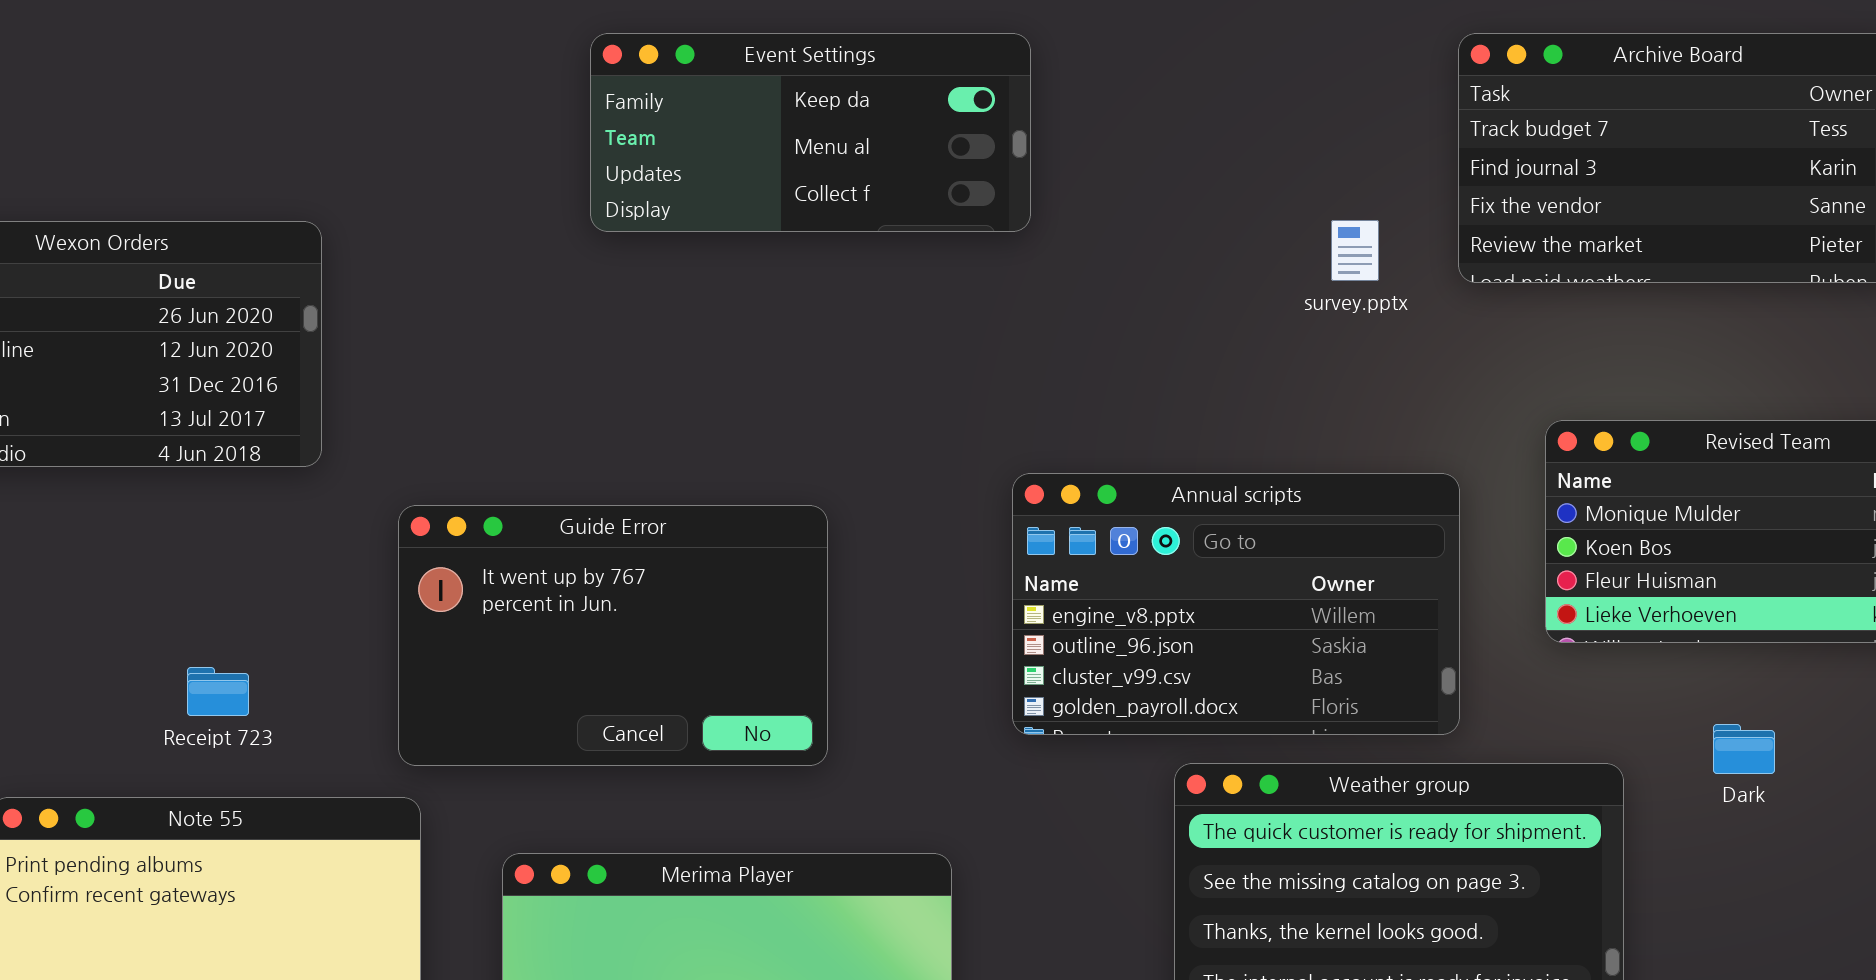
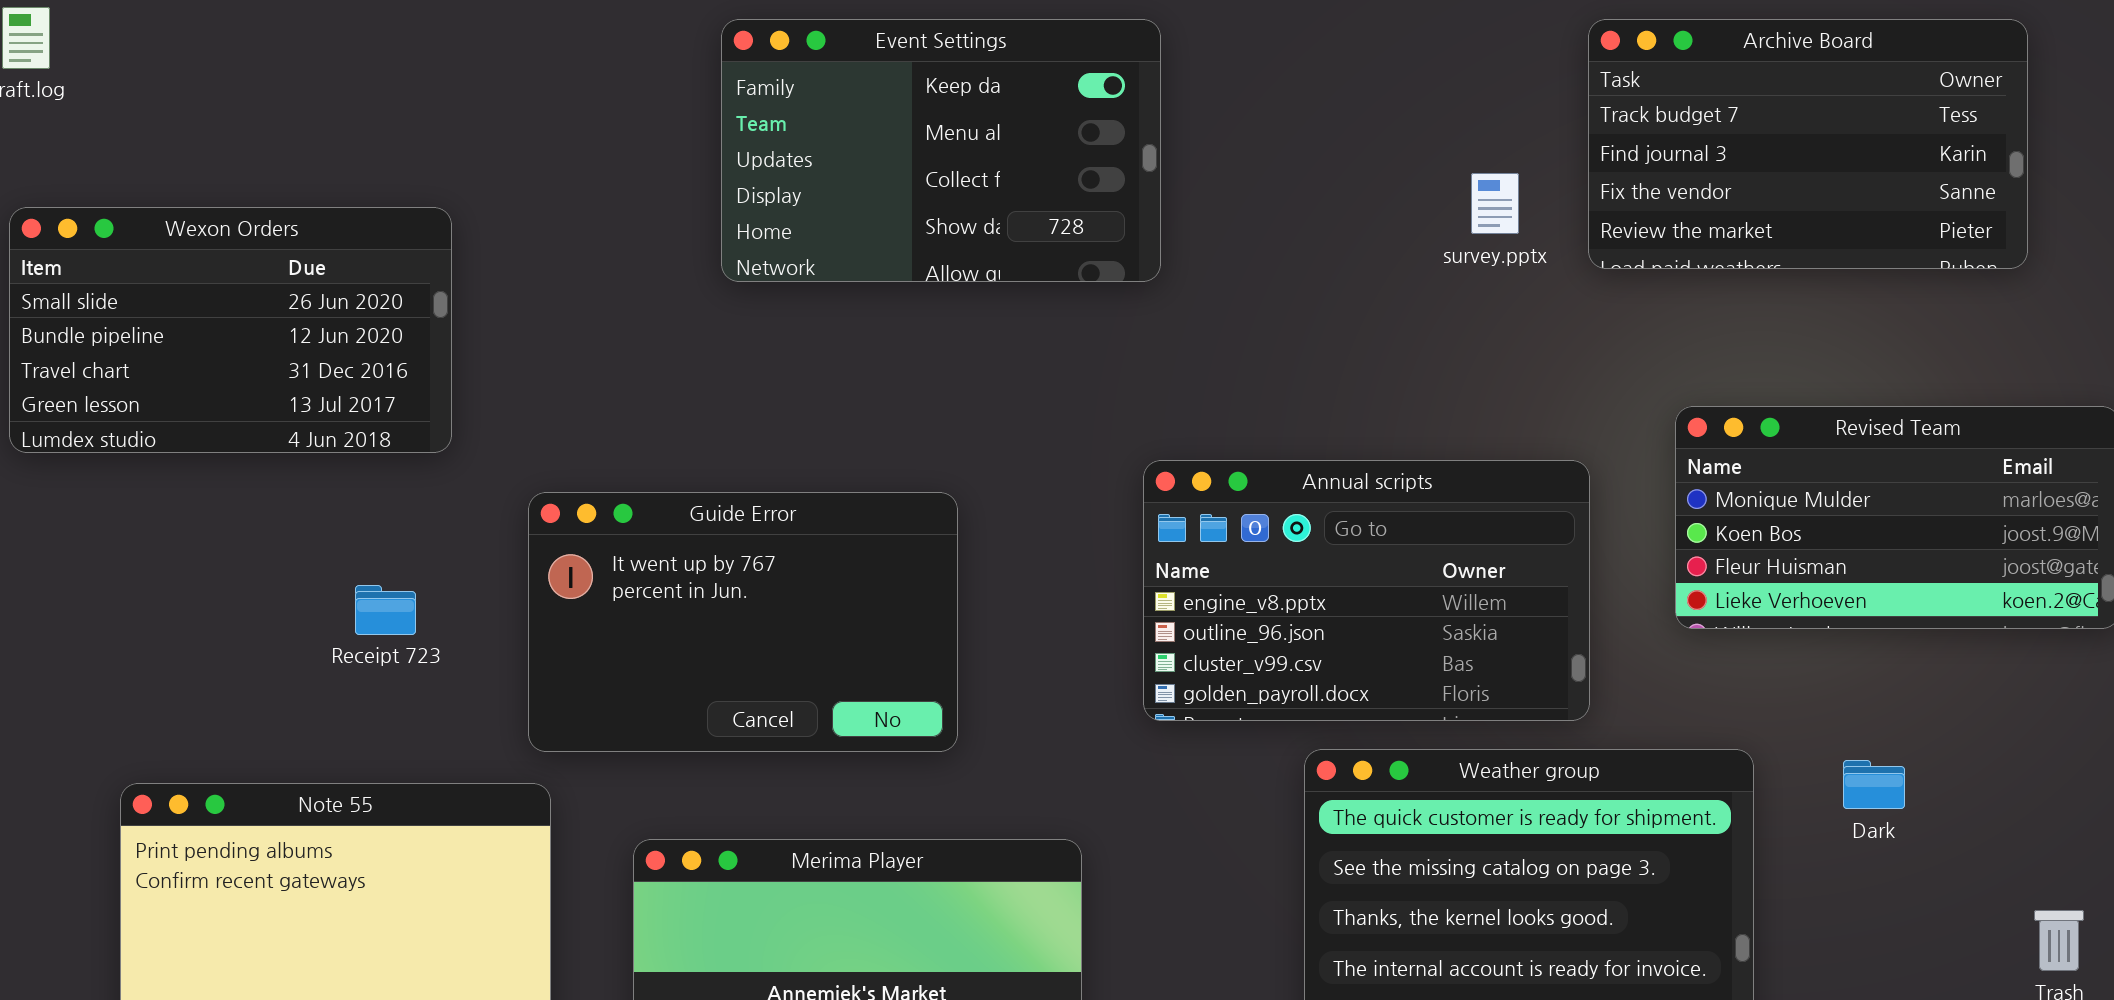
Event Settings: [590,33,1031,232] -> [721,19,1161,282], resized
survey.pptx: [1331,220,1379,281] -> [1471,173,1519,234], moved
Receipt 723: [187,667,249,716] -> [355,585,416,635], moved
Dark: [1713,724,1775,774] -> [1843,760,1905,809], moved

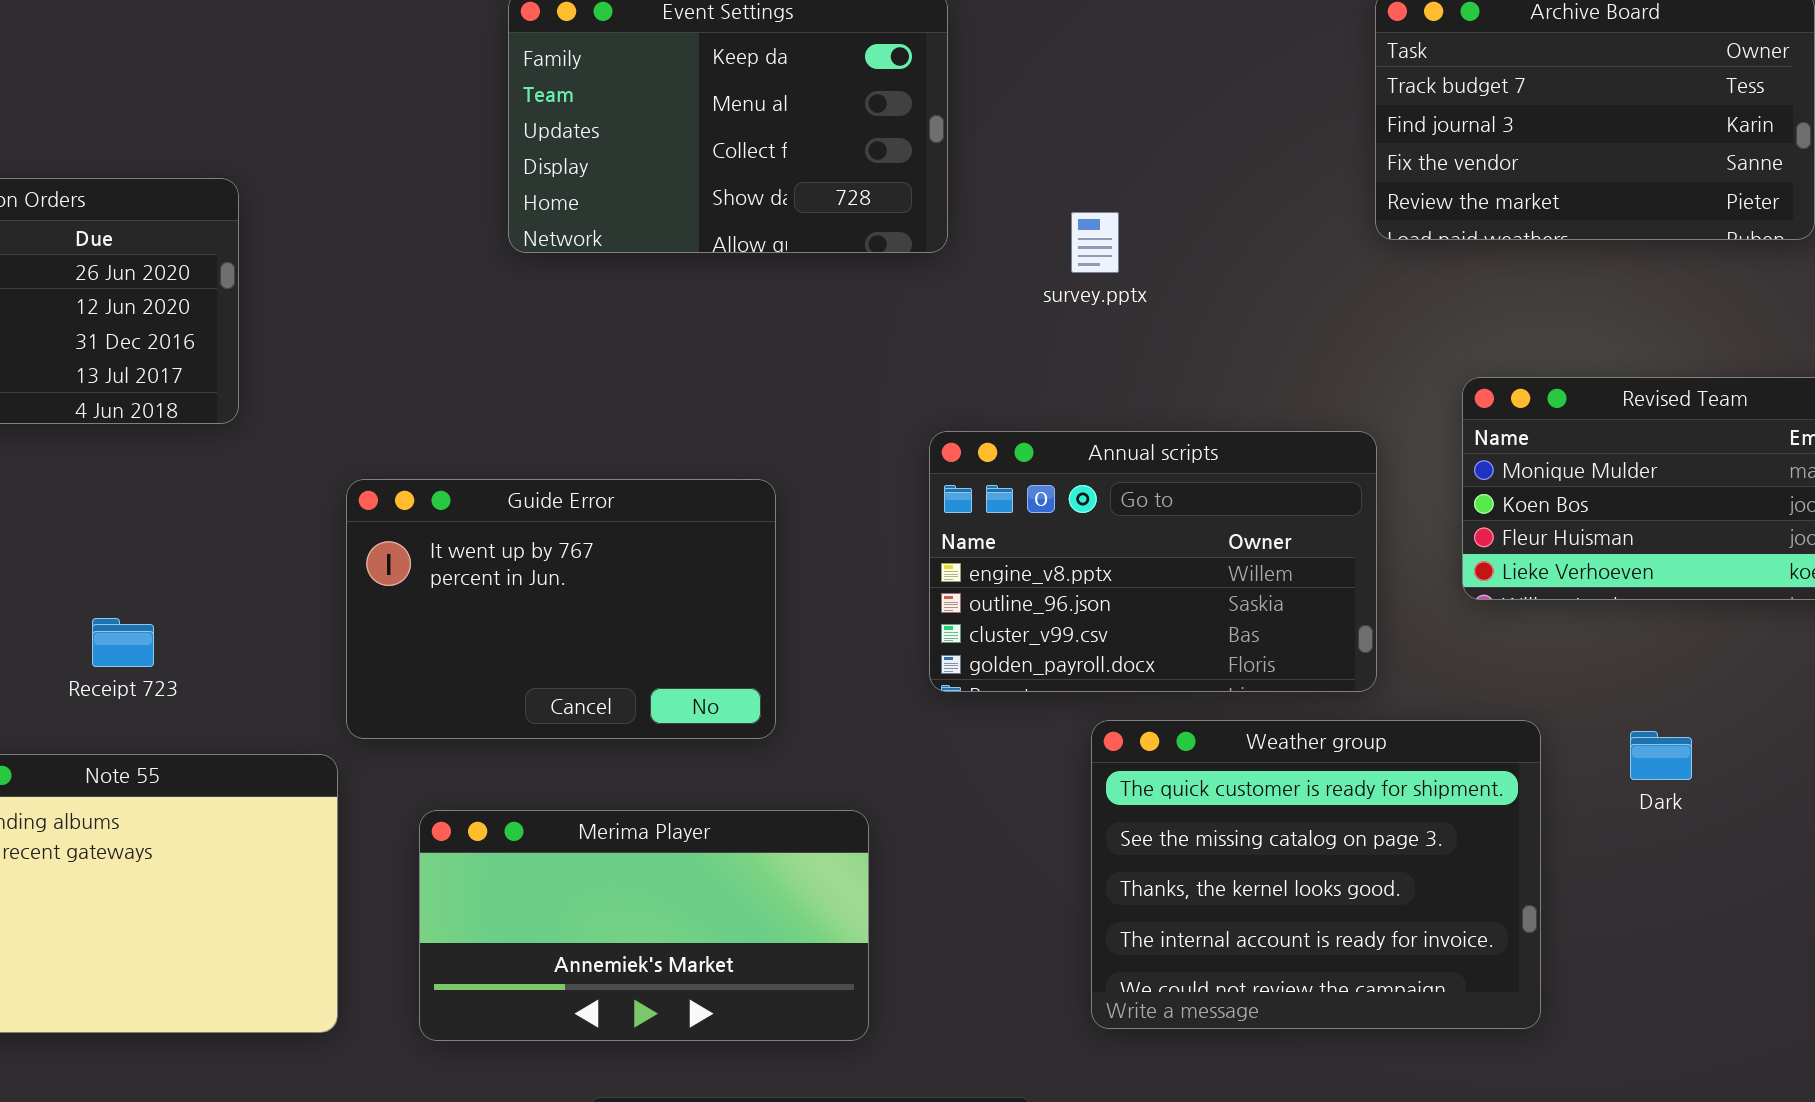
survey.pptx: [1471,173,1519,234] -> [1071,212,1119,273], moved
Guide Error: [528,492,958,752] -> [346,479,776,739], moved
Receipt 723: [355,585,416,635] -> [92,618,154,667], moved

